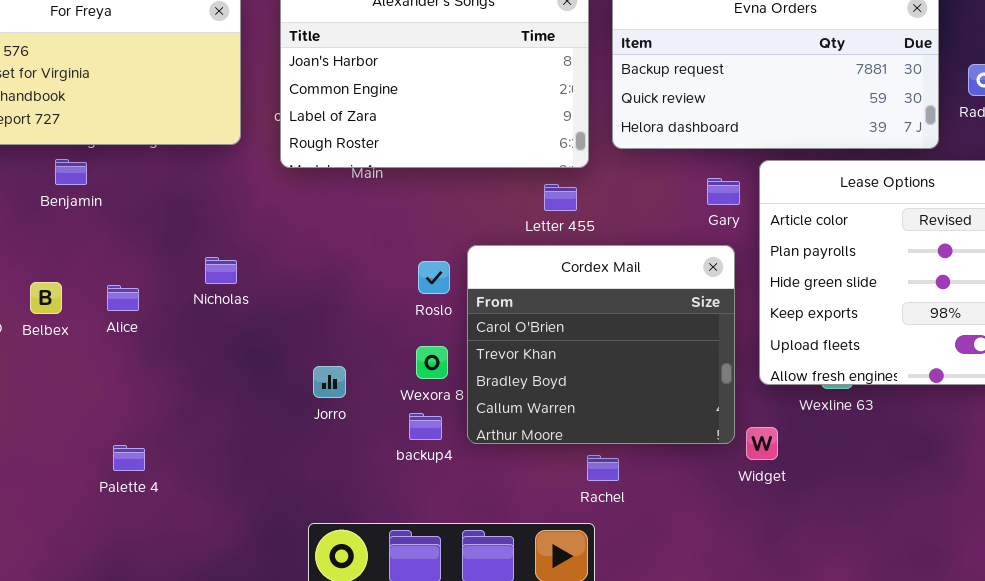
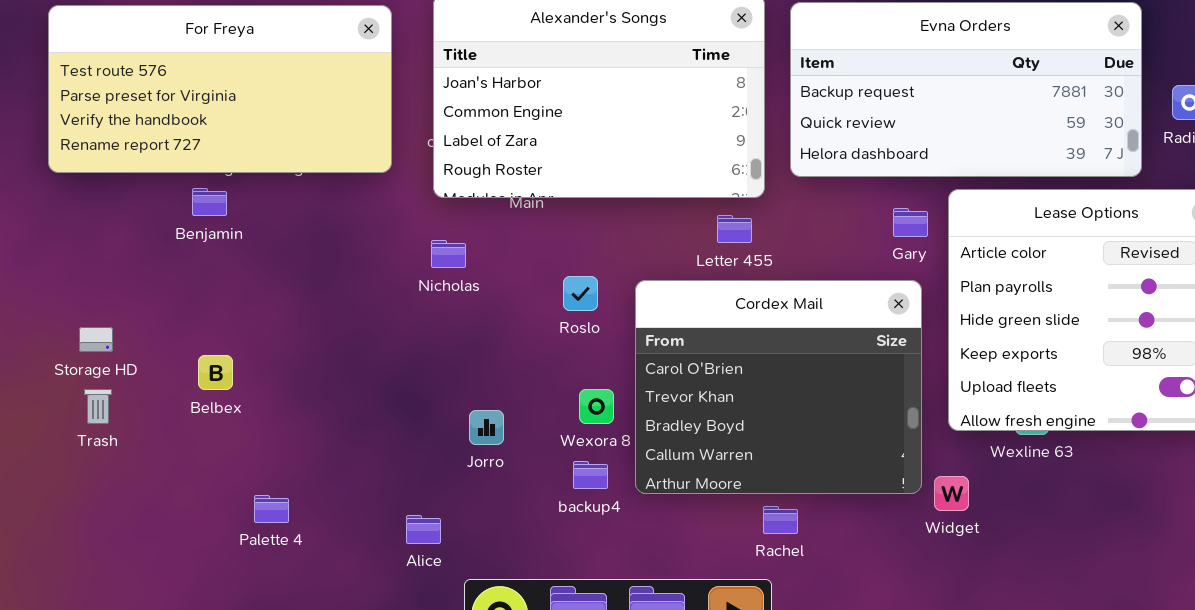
Nicholas: [205,257,237,284] -> [431,240,466,268], moved
Roslo: [418,261,450,294] -> [563,276,598,311], moved
Belbex: [30,282,62,314] -> [198,355,233,390], moved
Alice: [107,285,139,311] -> [406,515,441,544], moved

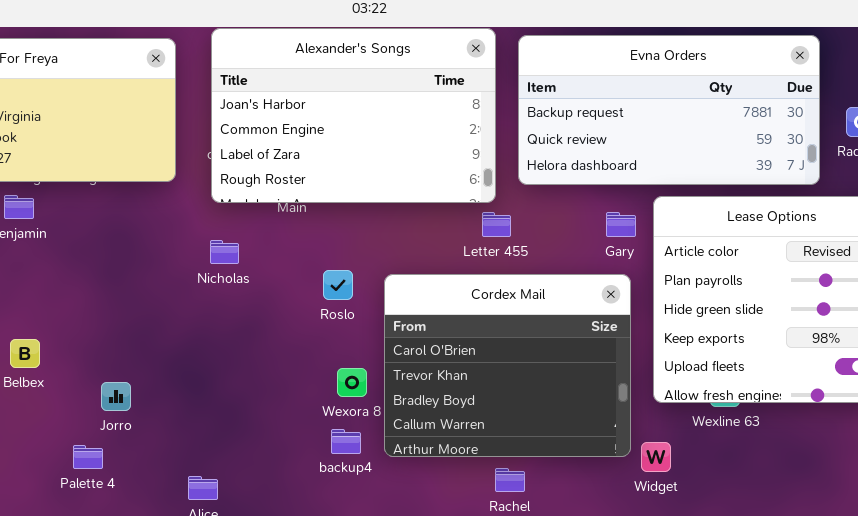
Letter 455: [717,215,752,243] -> [482,212,511,237], moved
Jorro: [469,410,504,445] -> [101,382,131,411], moved
Palette 4: [254,495,289,523] -> [73,445,103,469], moved

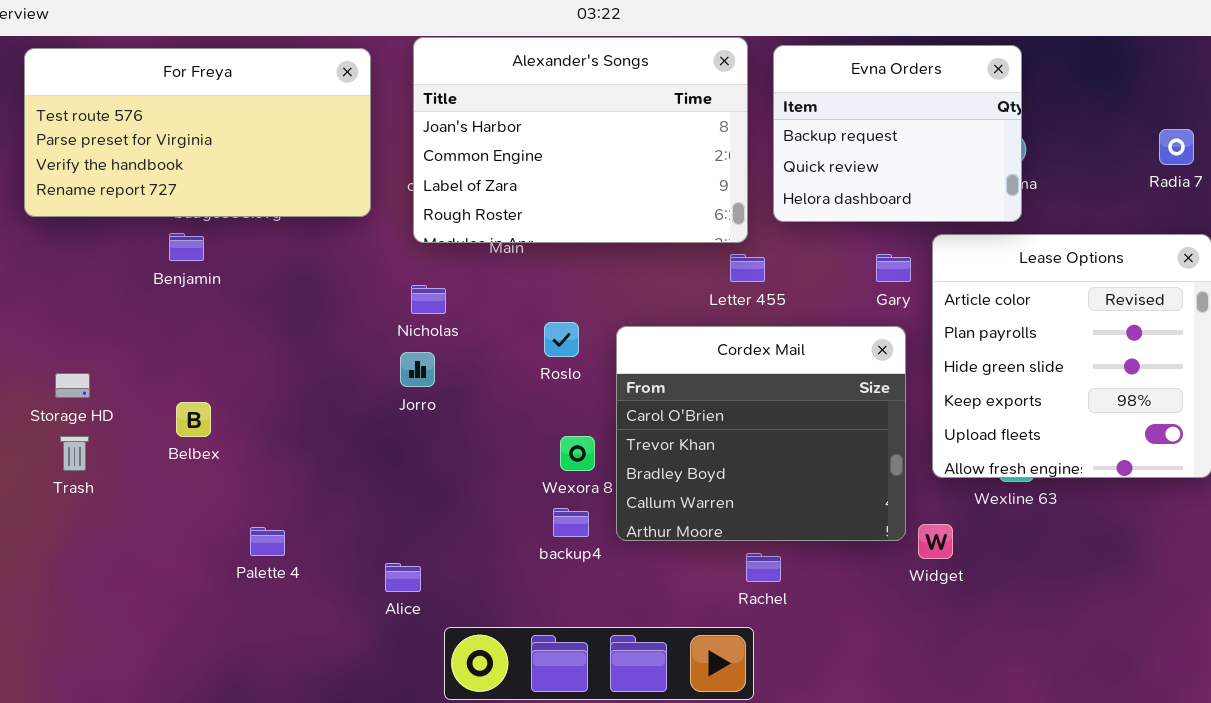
Evna Orders: [518,35,820,185] -> [773,45,1022,222], resized
Jorro: [101,382,131,411] -> [400,352,435,387], moved

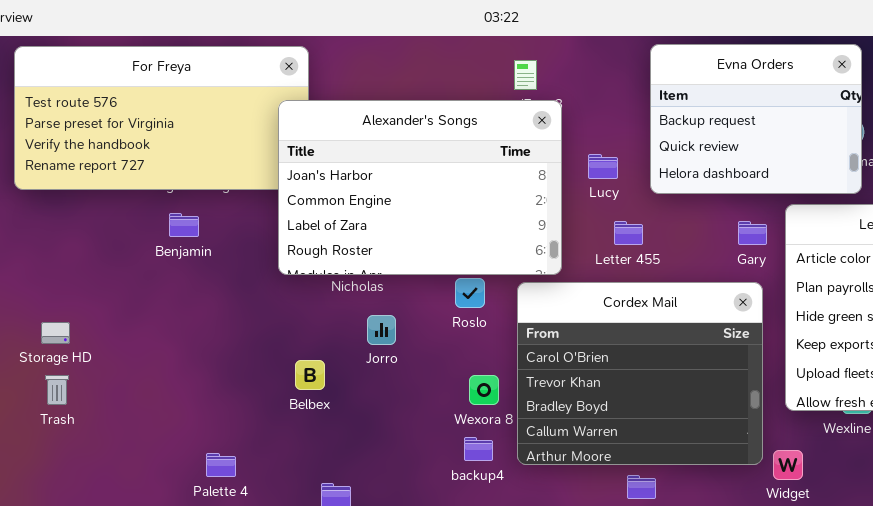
Alexander's Songs: [413,37,748,243] -> [278,100,562,275], moved
Benjamin: [169,233,204,261] -> [169,213,199,237], moved
Jorro: [400,352,435,387] -> [367,315,396,345], moved
Belbex: [176,402,211,437] -> [295,360,325,390], moved

